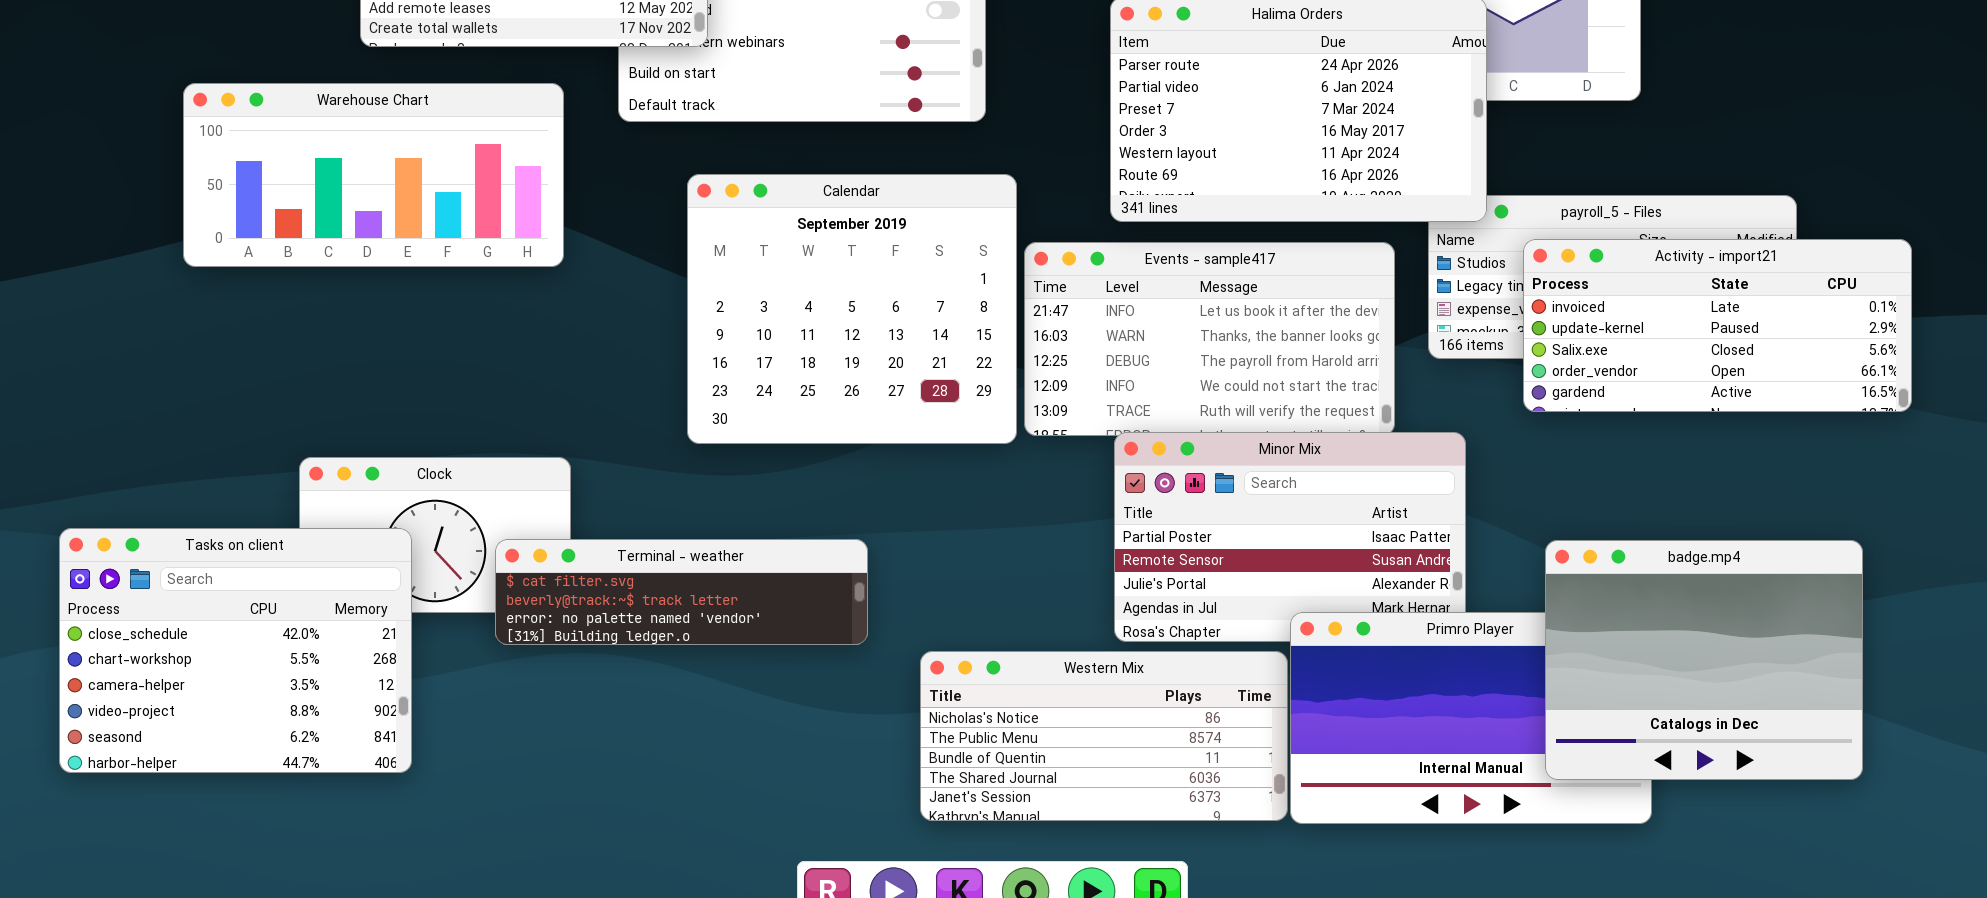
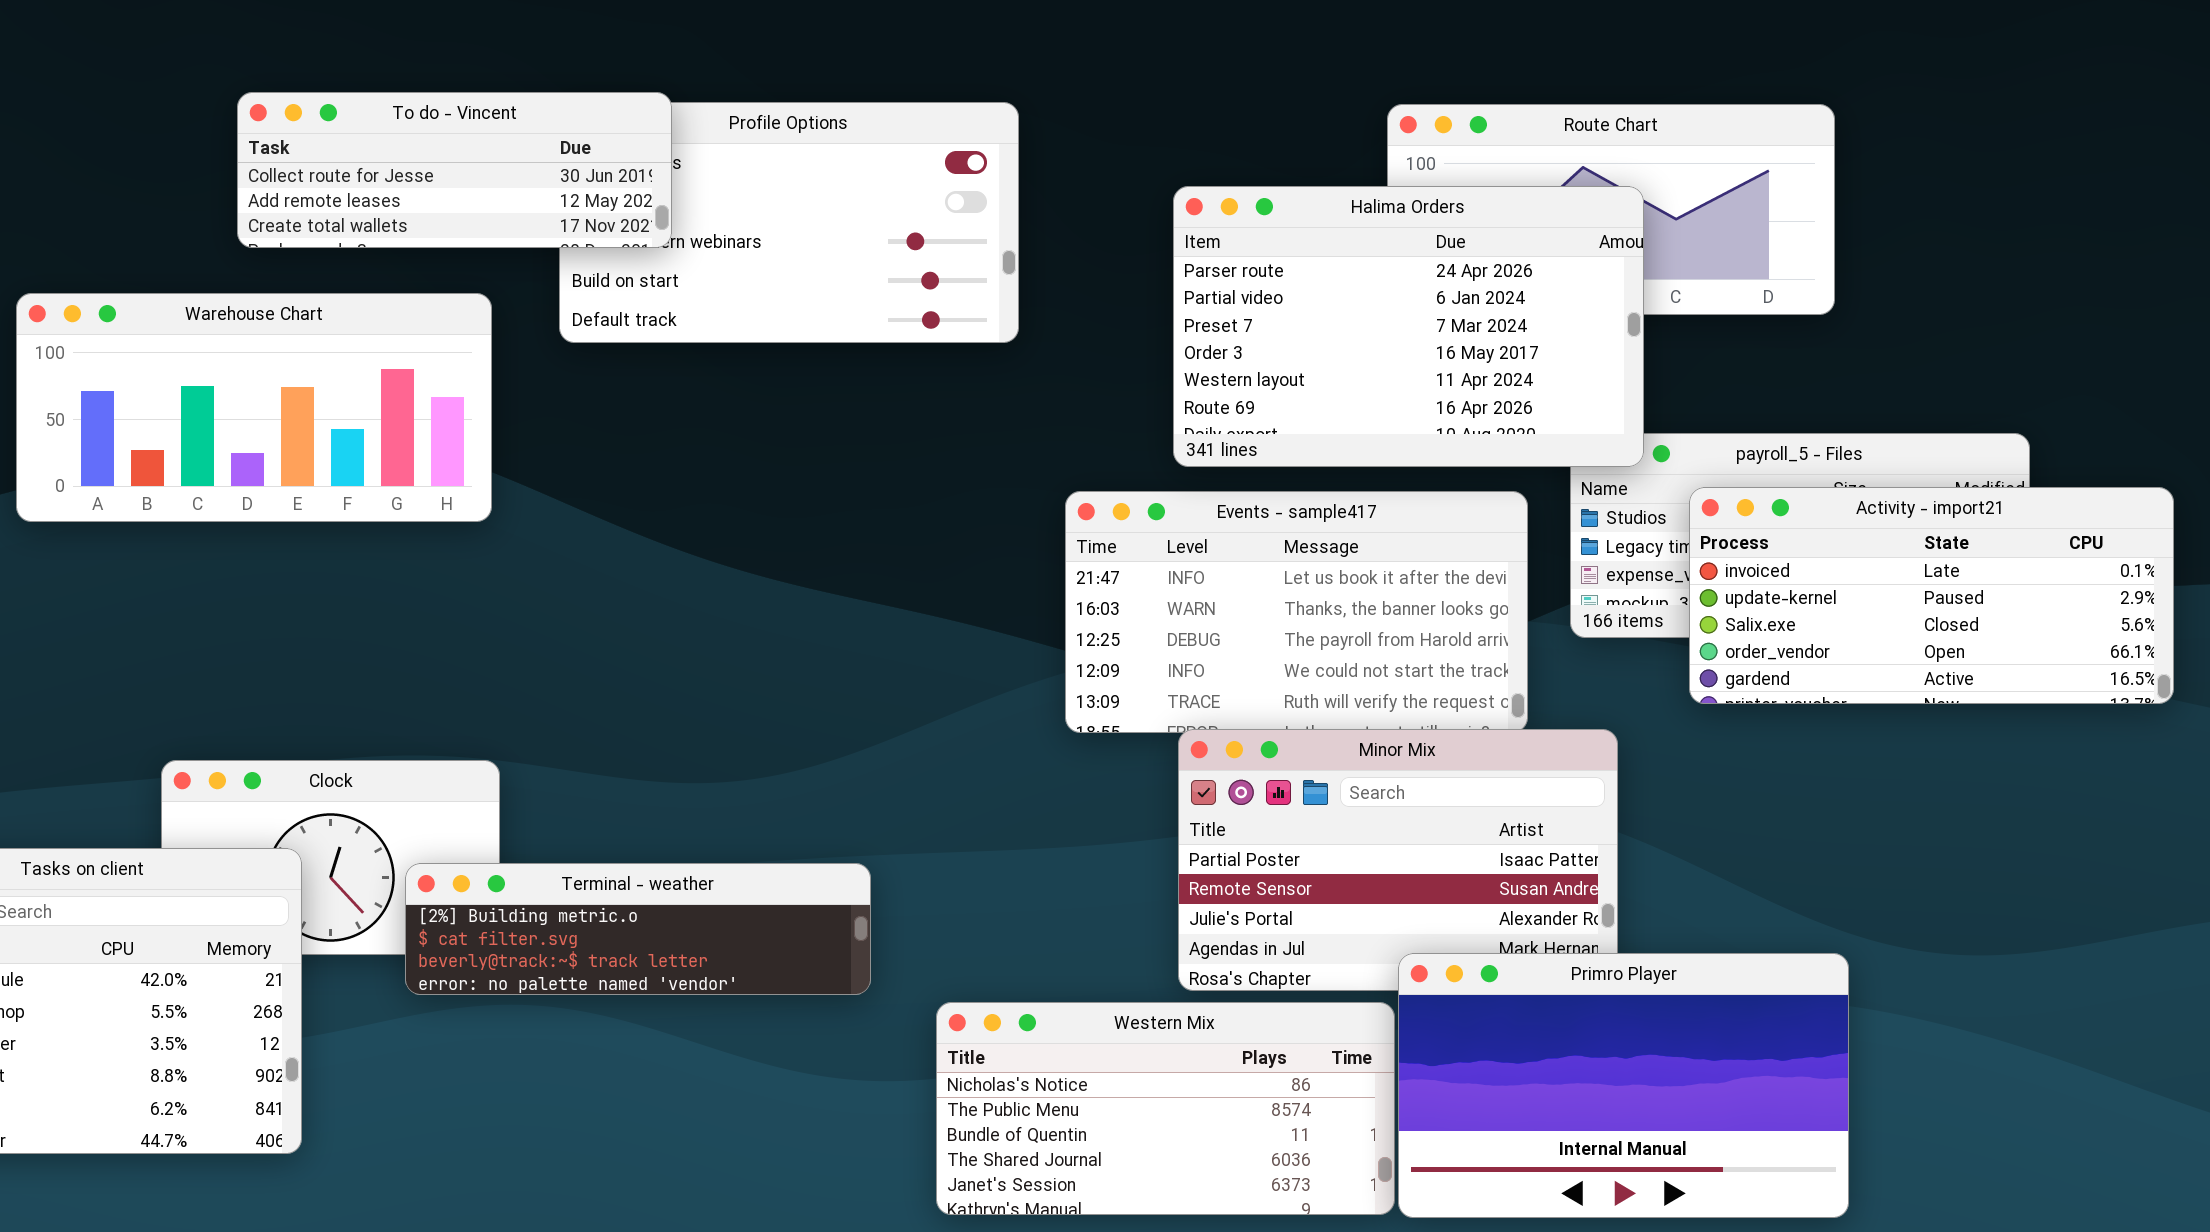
Calendar: [687,174,1017,444] -> none, closed
Terminal - weather: [495,539,868,645] -> [405,863,871,995], scrolled up 1 row
badge.mp4: [1545,540,1863,780] -> none, closed

